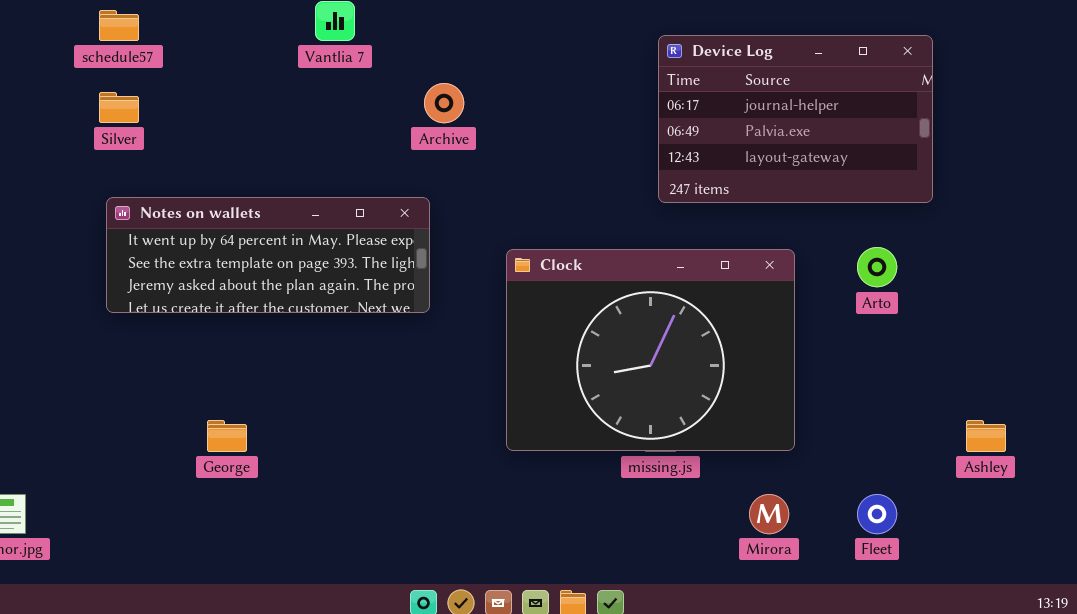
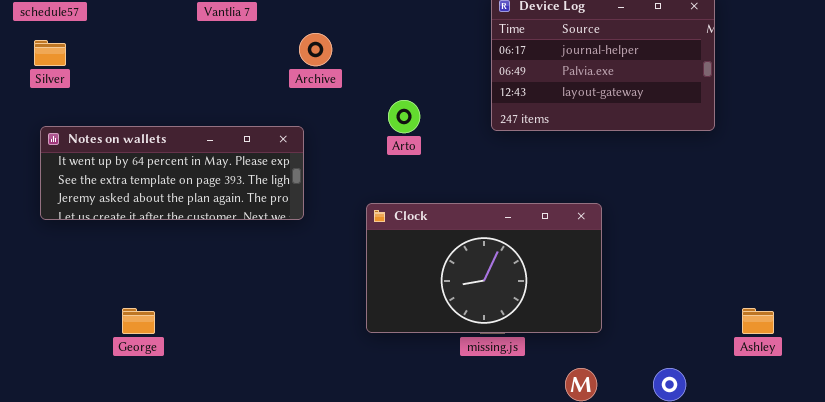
Arto: [857,247,897,287] -> [388,100,420,133], moved
Clock: [506,249,795,451] -> [366,203,602,333], resized

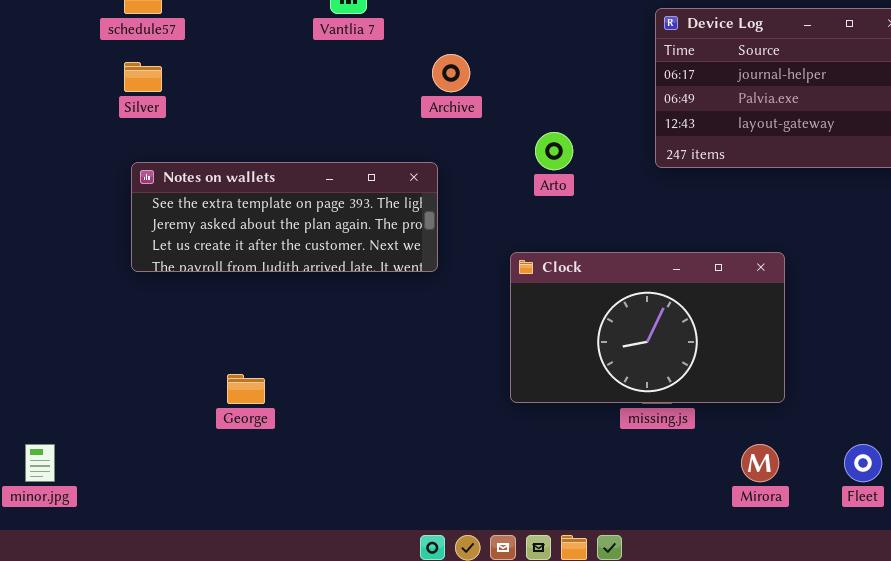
Notes on wallets: [40,126,304,220] -> [131,162,438,272], scrolled down 1 row

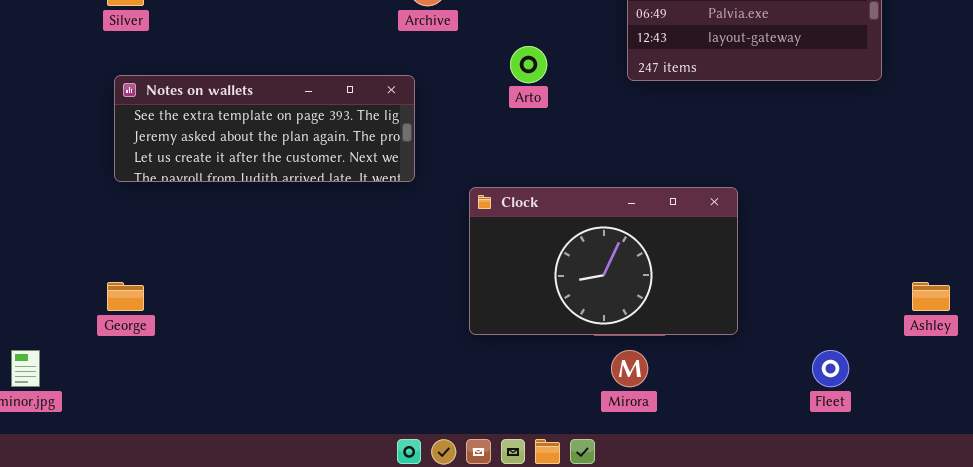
Clock: [510,252,785,403] -> [469,187,738,335], moved
George: [227,374,265,404] -> [107,282,144,311], moved
Mirora: [741,444,779,482] -> [611,350,648,387], moved

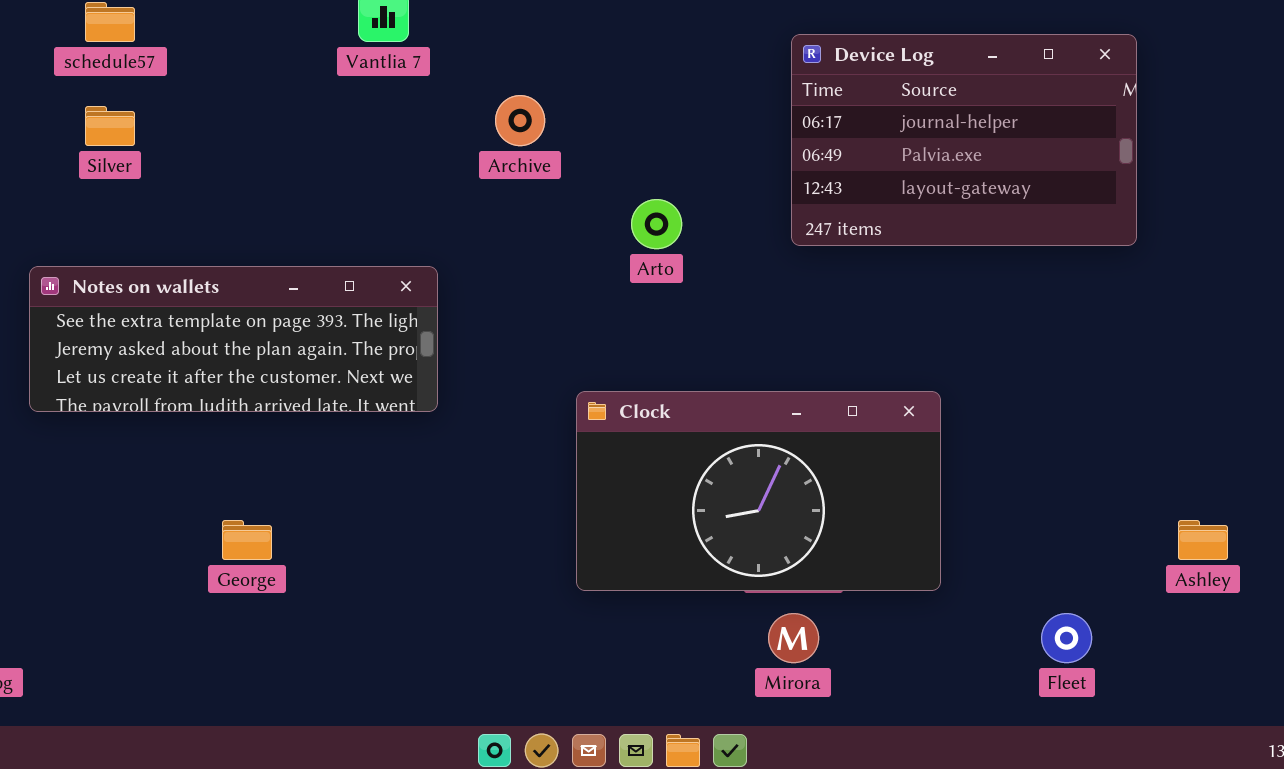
Notes on wallets: [114,75,415,182] -> [29,266,438,412], moved
George: [107,282,144,311] -> [222,520,272,560], moved

